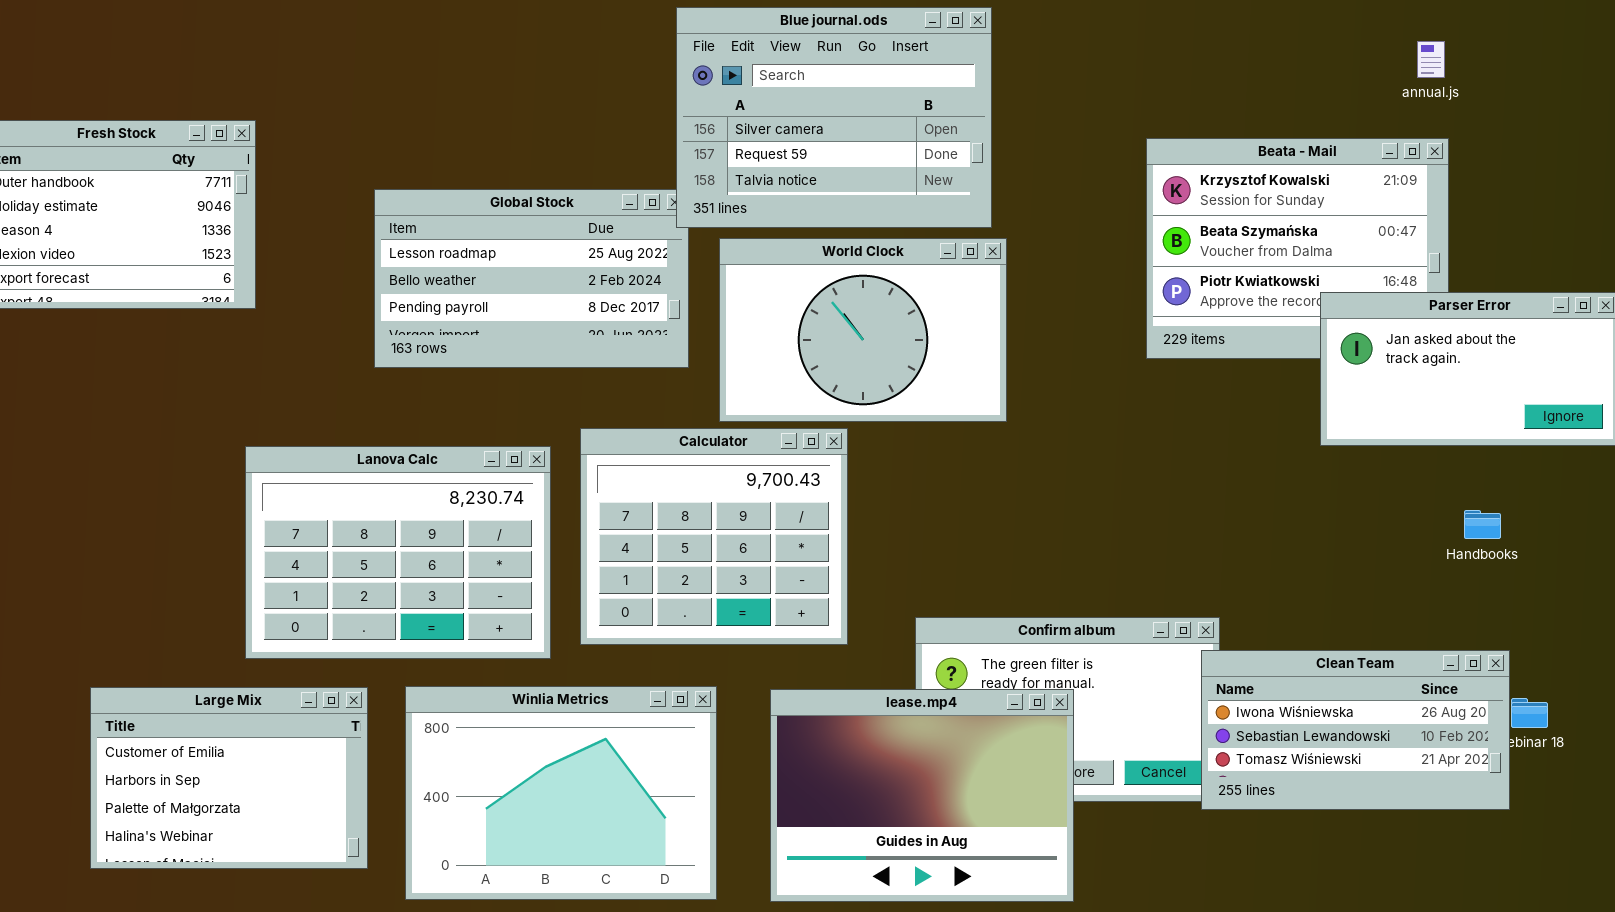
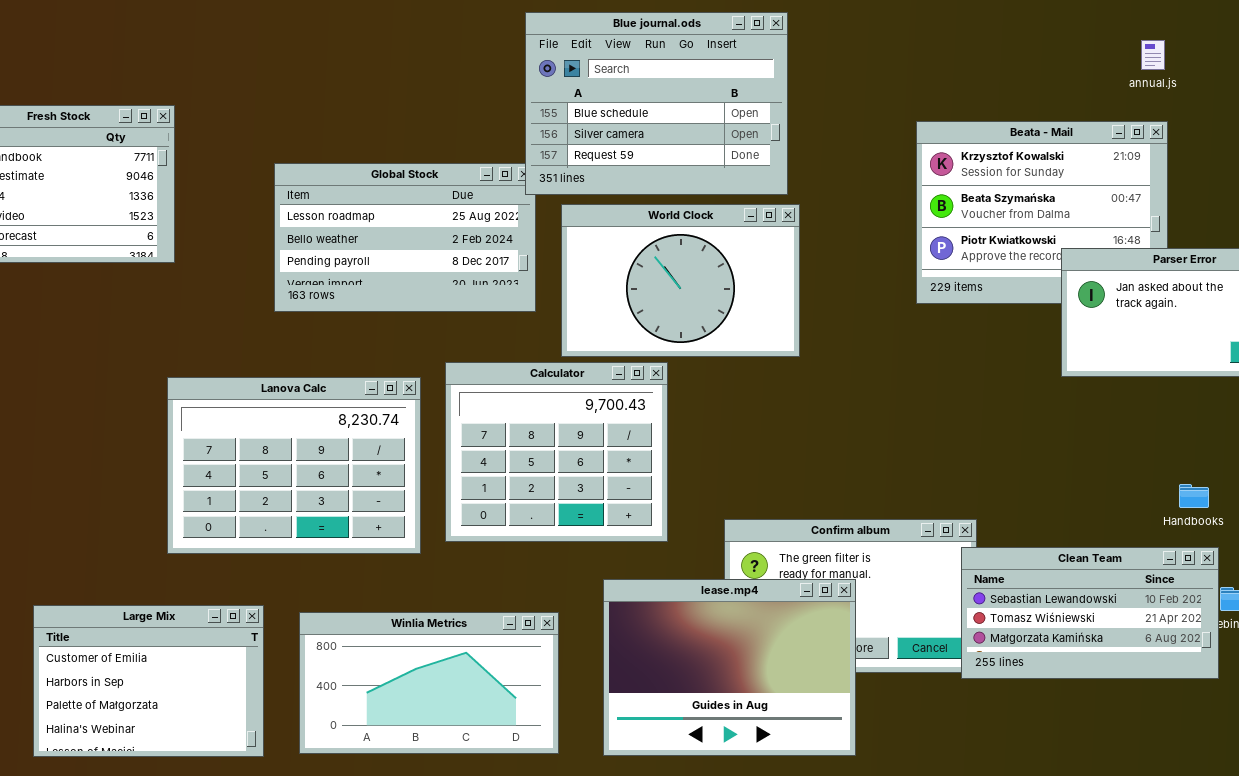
Blue journal.ods: [676,7,992,228] -> [525,12,788,195], scrolled up 1 row
Handbooks: [1464,510,1501,539] -> [1179,484,1209,508], moved
Clean Team: [1201,650,1510,810] -> [961,547,1219,679], scrolled down 1 row
Winlia Metrics: [405,686,717,900] -> [299,612,559,754], resized
Large Mix: [90,687,368,869] -> [33,605,264,757], moved

